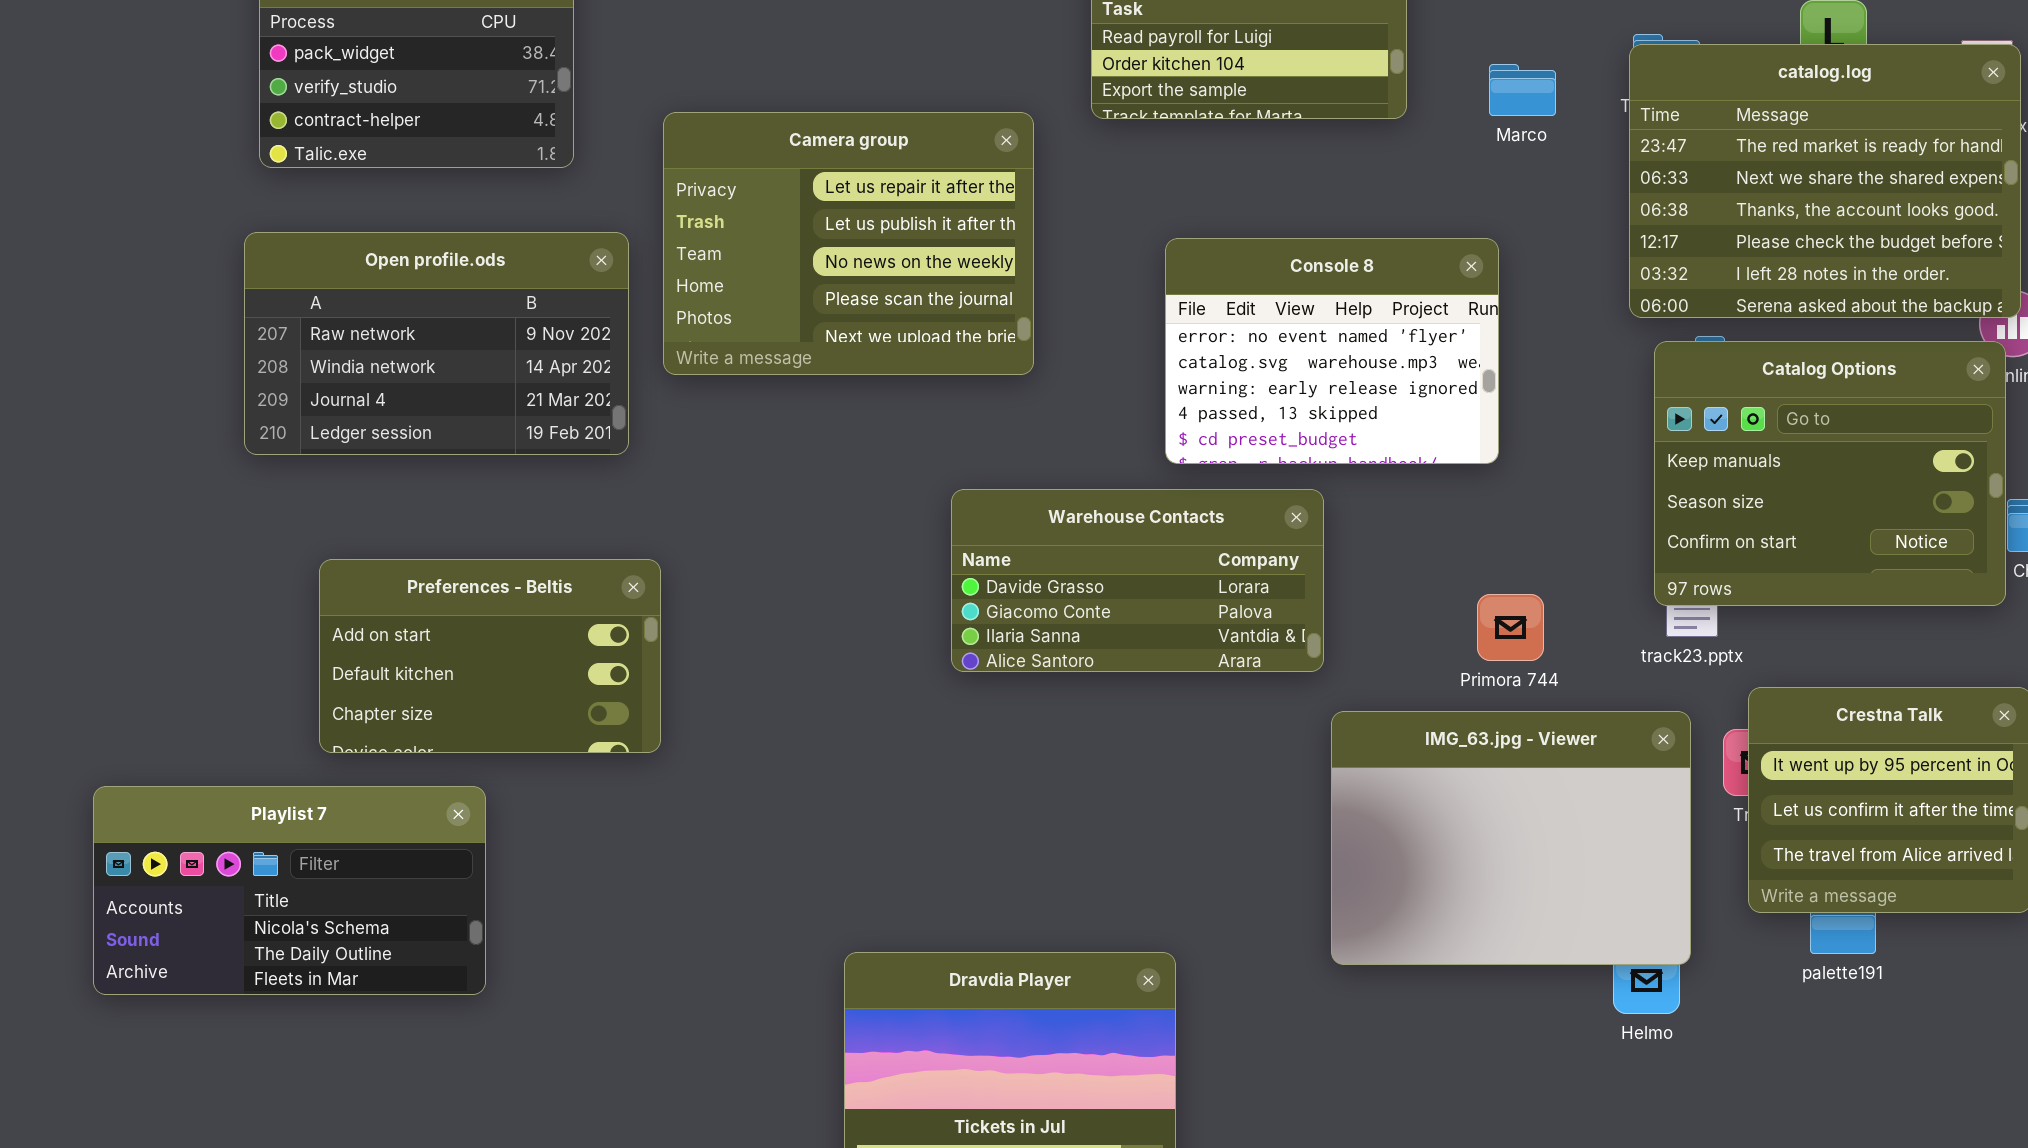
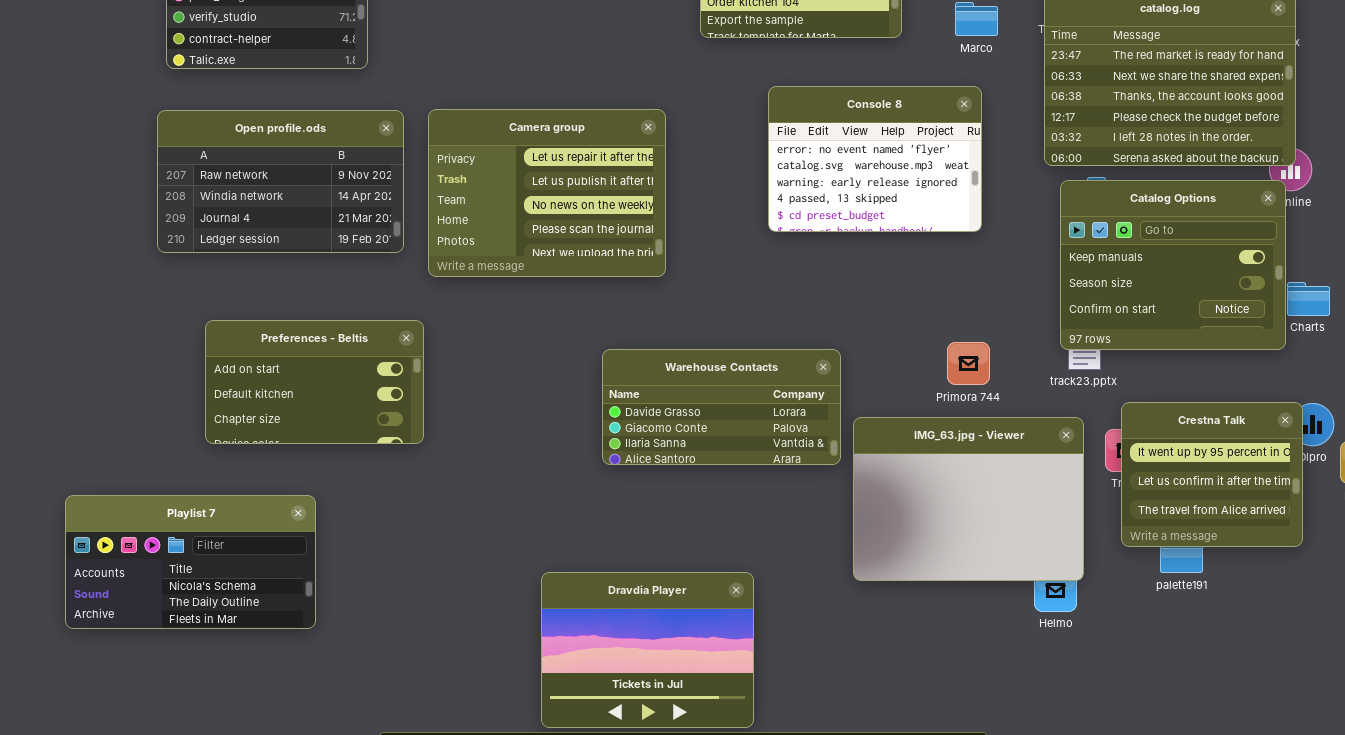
Camera group: [663,112,1034,375] -> [428,109,666,277], moved
Console 8: [1165,238,1499,464] -> [768,86,982,232], moved
Warehouse Contacts: [951,489,1324,672] -> [602,349,841,465], moved
Playlist 7: [93,786,486,995] -> [65,495,316,629], moved

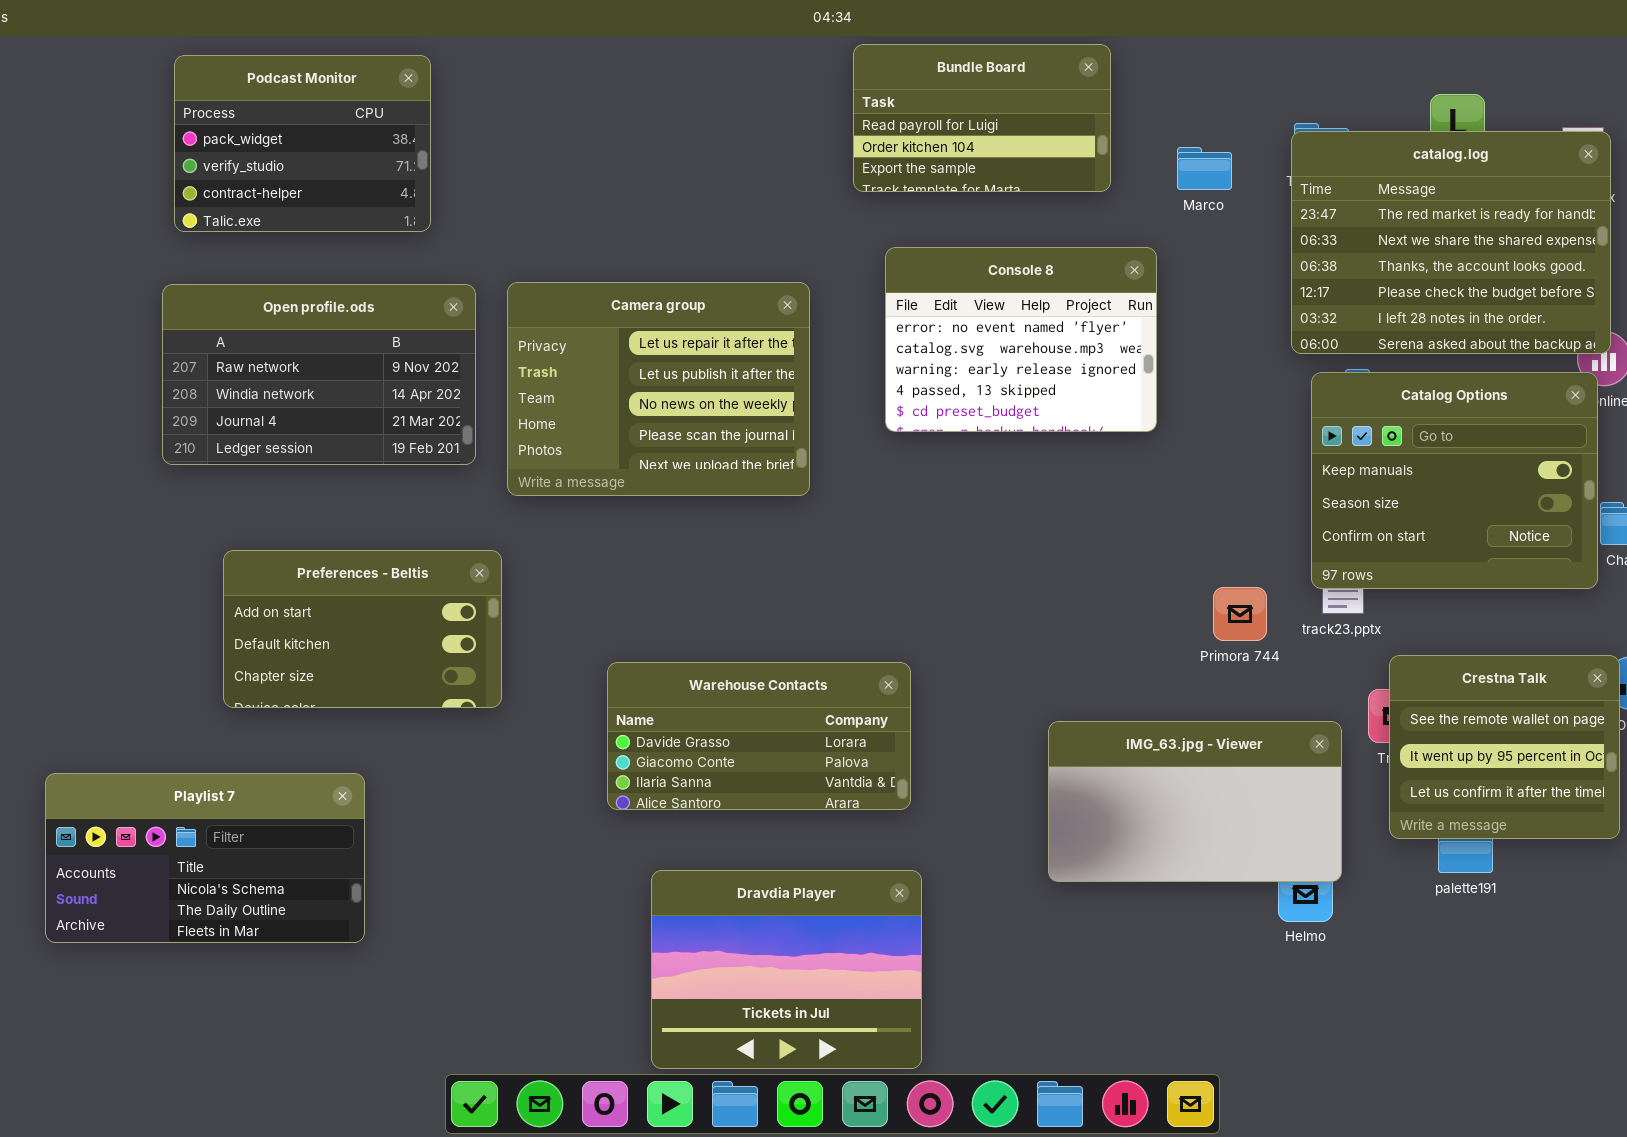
Console 8: [768,86,982,232] -> [885,247,1157,432], moved
Primora 744: [947,342,990,385] -> [1213,587,1267,641], moved
Warehouse Contacts: [602,349,841,465] -> [607,662,911,810], moved
Crestna Talk: [1121,402,1303,547] -> [1389,655,1620,839], scrolled up 1 row
IMG_63.jpg - Viewer: [853,417,1084,581] -> [1048,721,1342,882], resized

